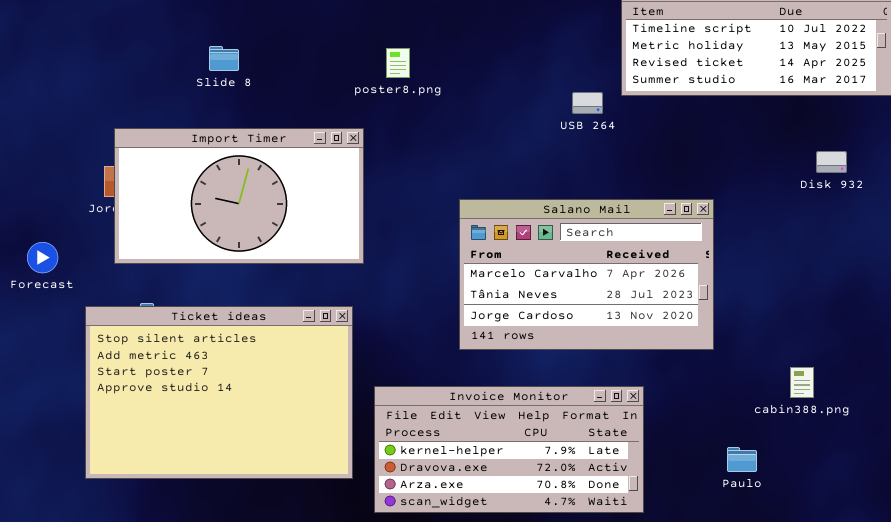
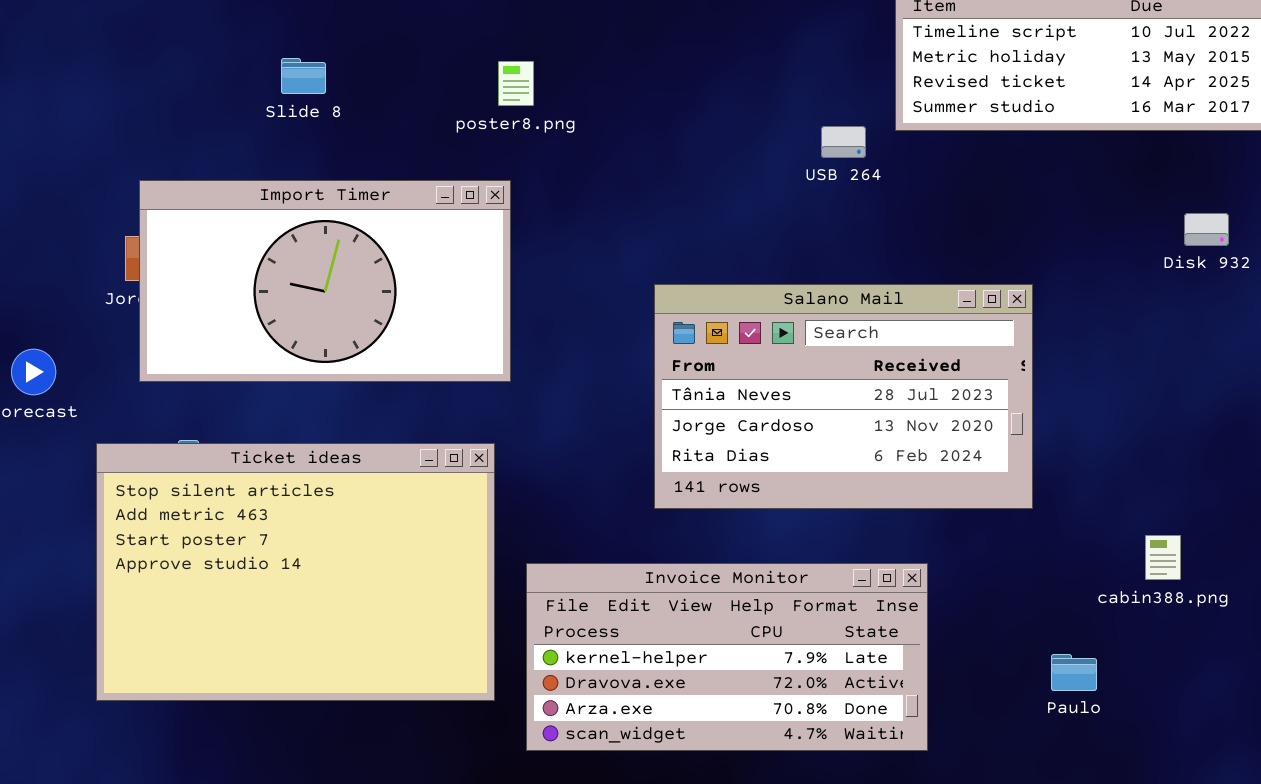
poster8.png: [386,48,410,78] -> [498,61,534,106], moved
Salano Mail: [459,199,714,350] -> [654,284,1033,509], scrolled down 1 row

